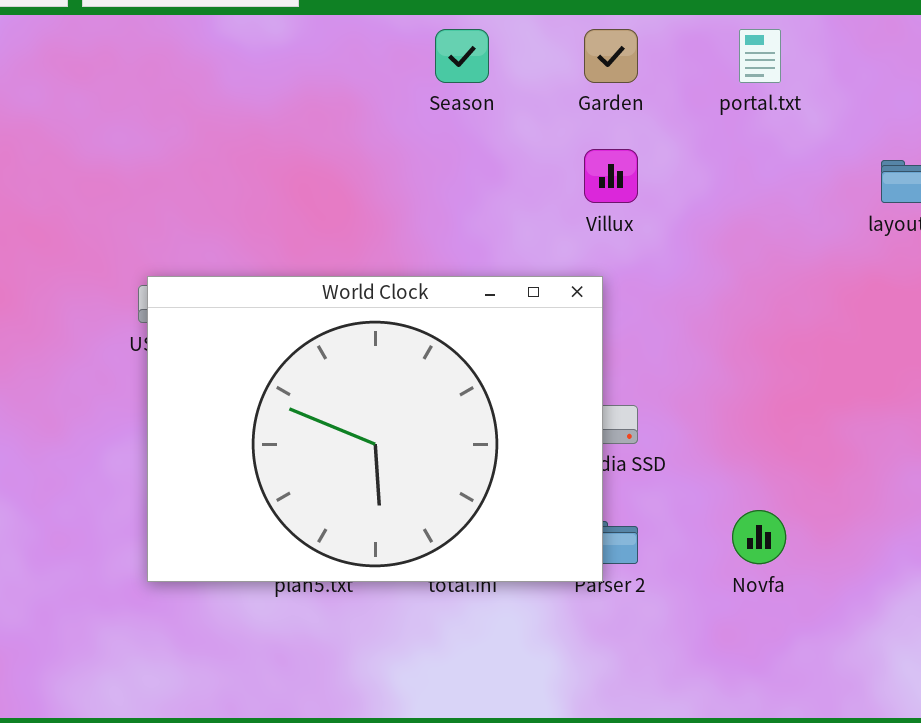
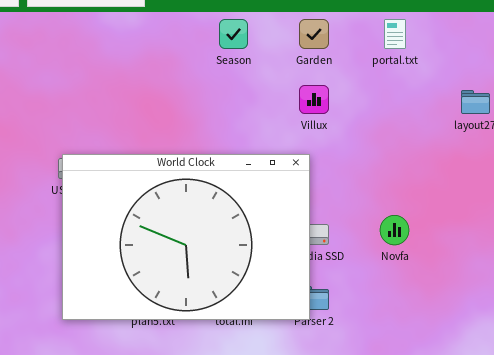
Novfa: [732,510,786,564] -> [380,215,409,245], moved

